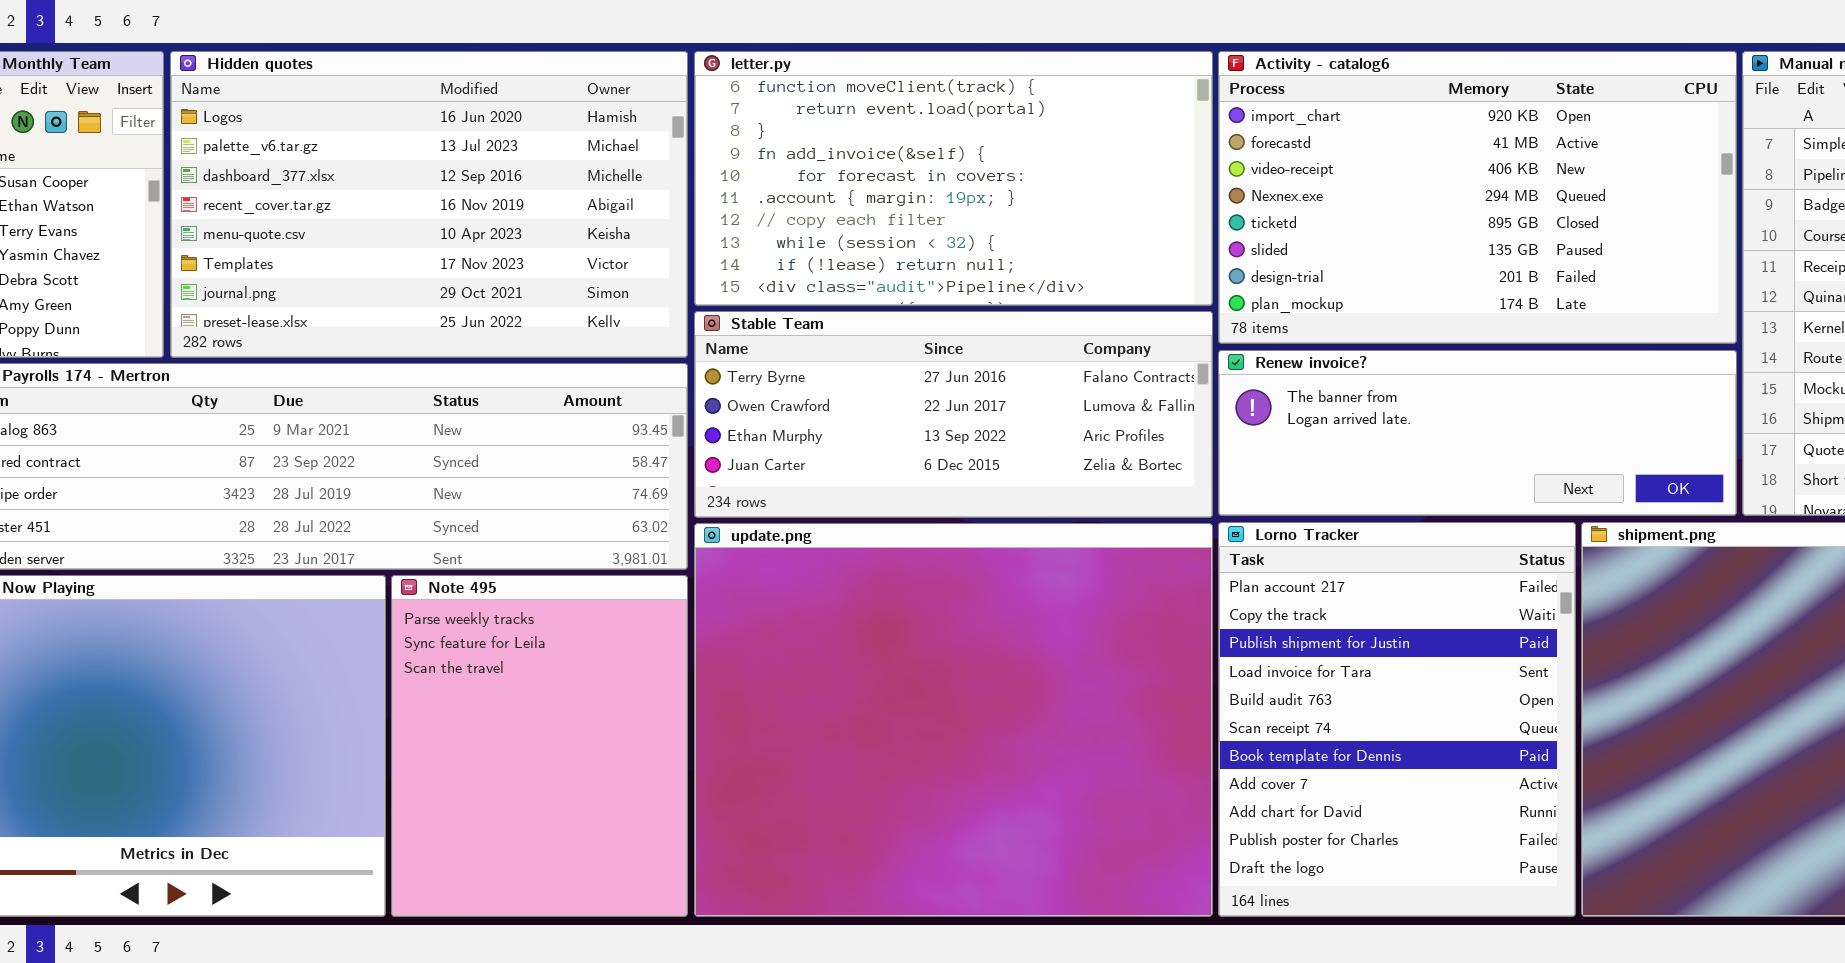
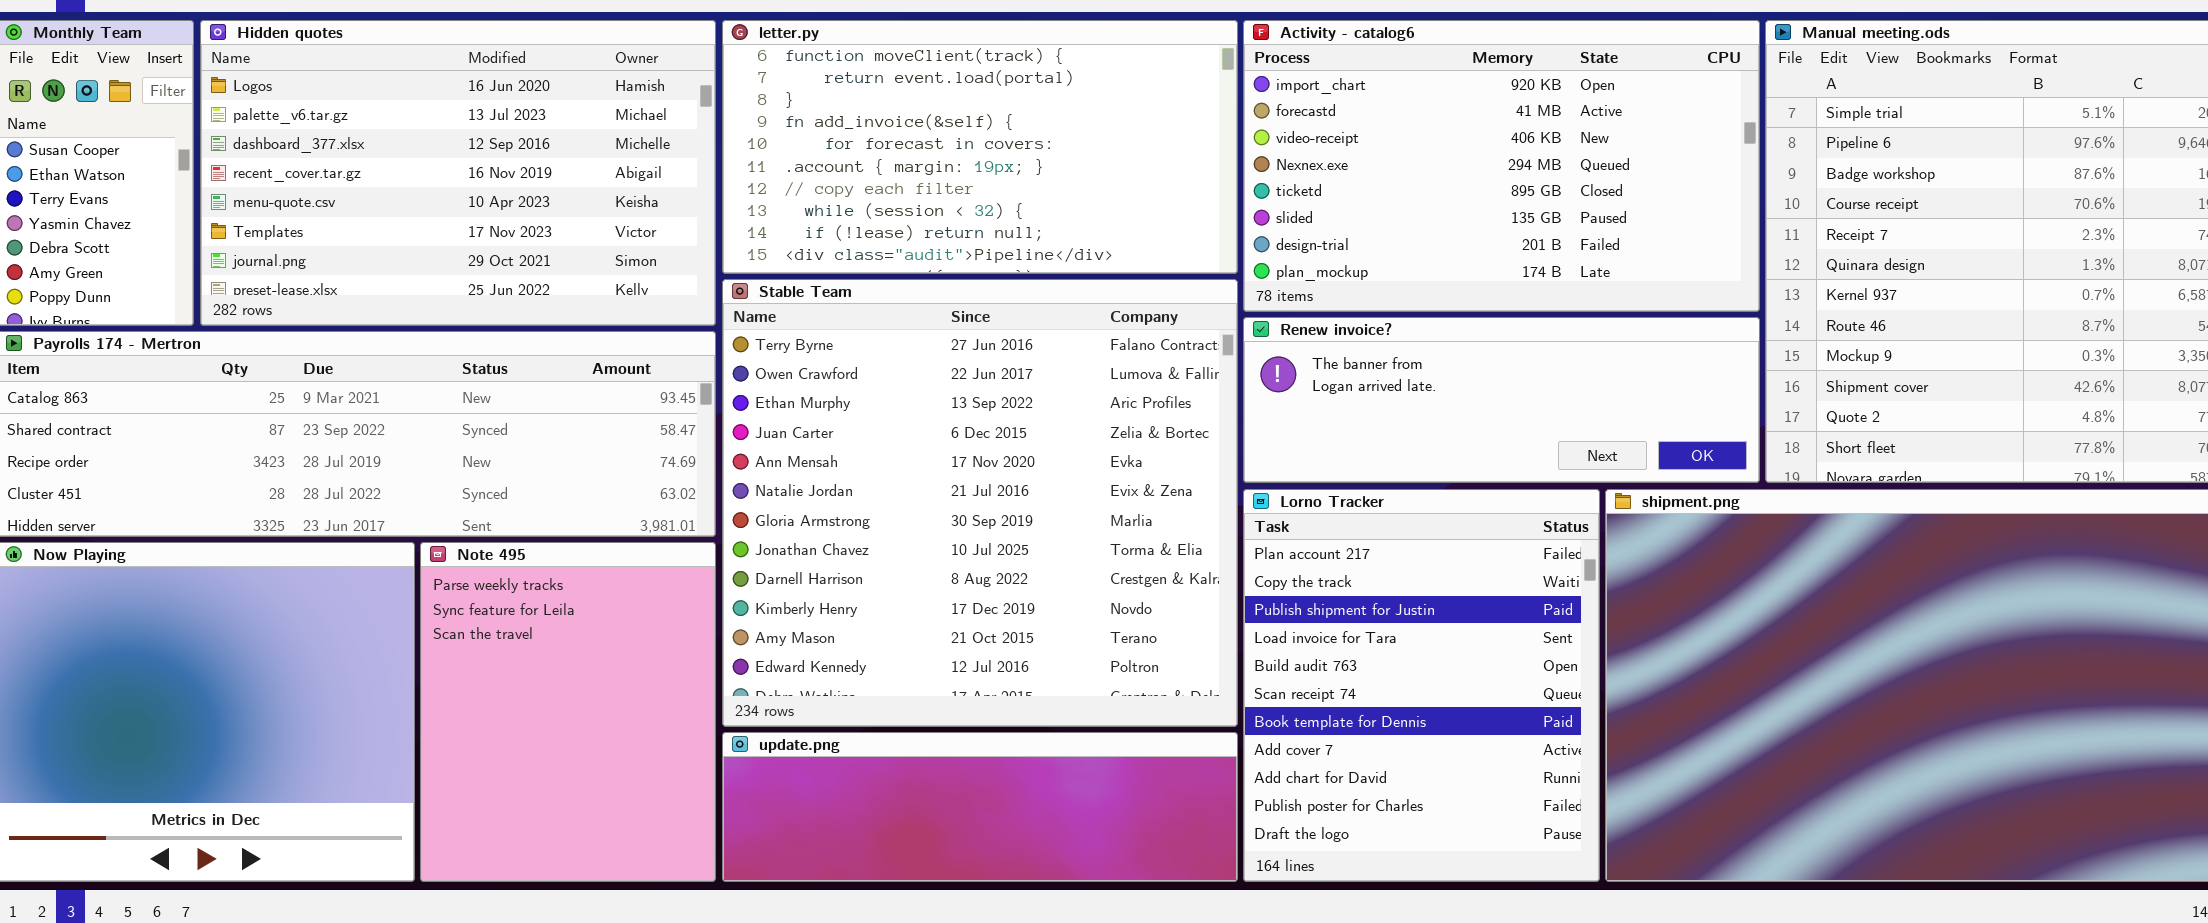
Stable Team: [694,311,1213,518] -> [722,279,1238,727], resized
update.png: [694,523,1213,917] -> [722,732,1238,882], resized

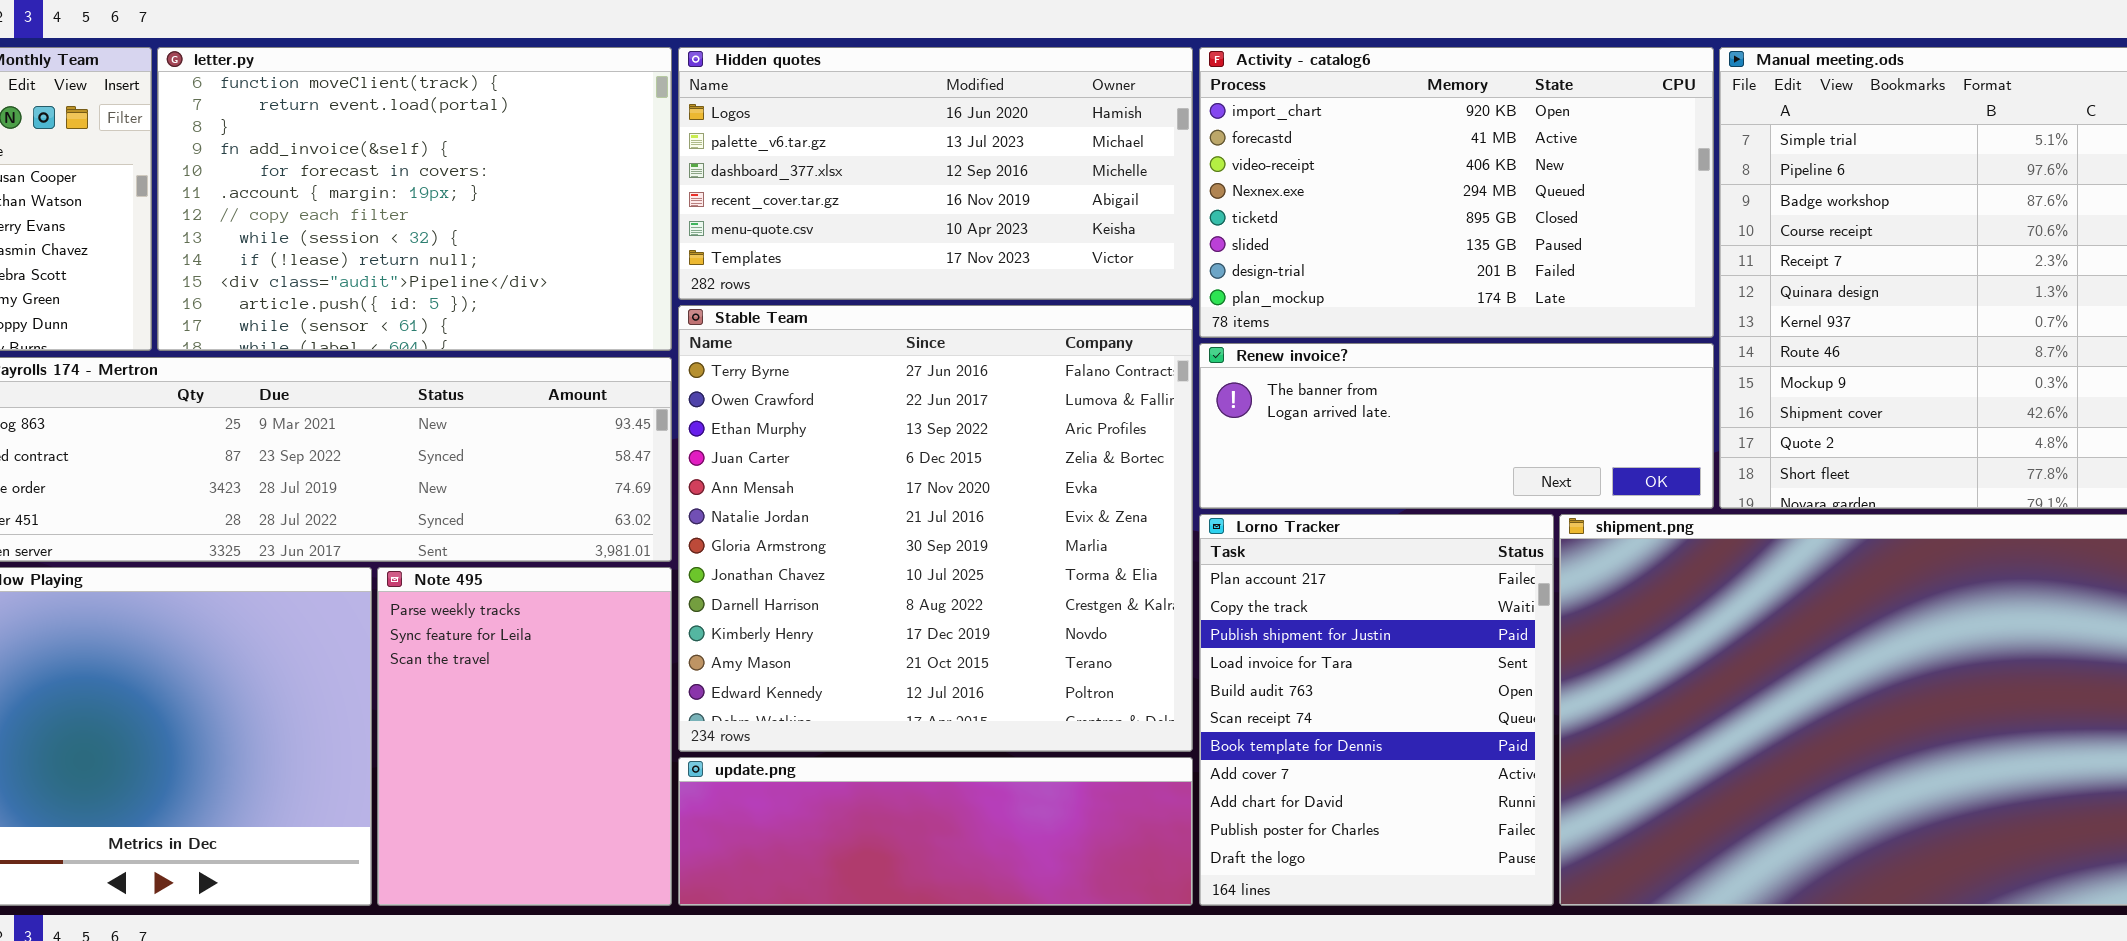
Hidden quotes: [200,20,716,326] -> [678,47,1193,300], moved, resized
letter.py: [722,20,1238,274] -> [157,47,672,351], moved, resized

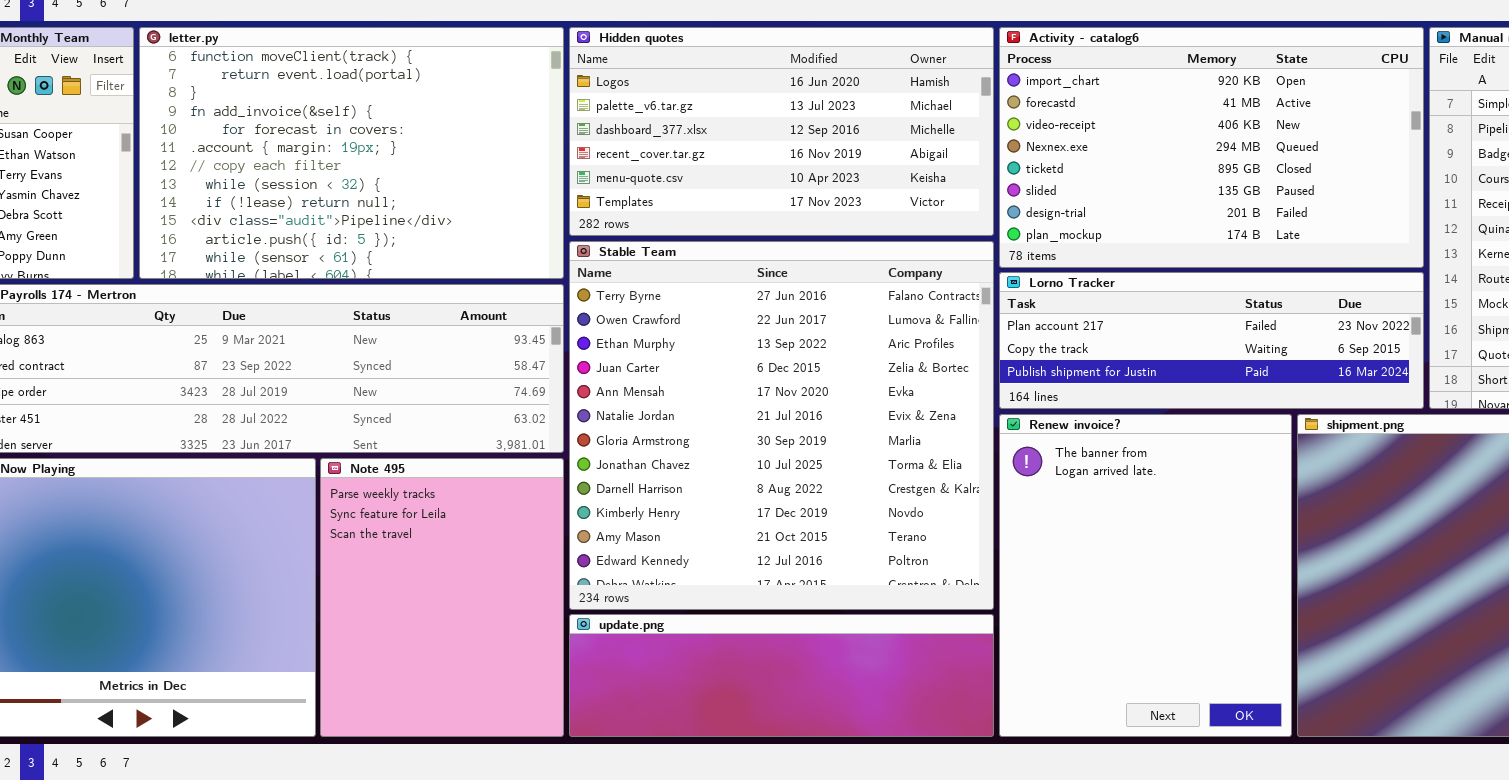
Renew invoice?: [1199,343,1714,509] -> [999,414,1292,737], moved, resized
Lorno Tracker: [1199,514,1554,906] -> [999,272,1424,409], moved, resized

